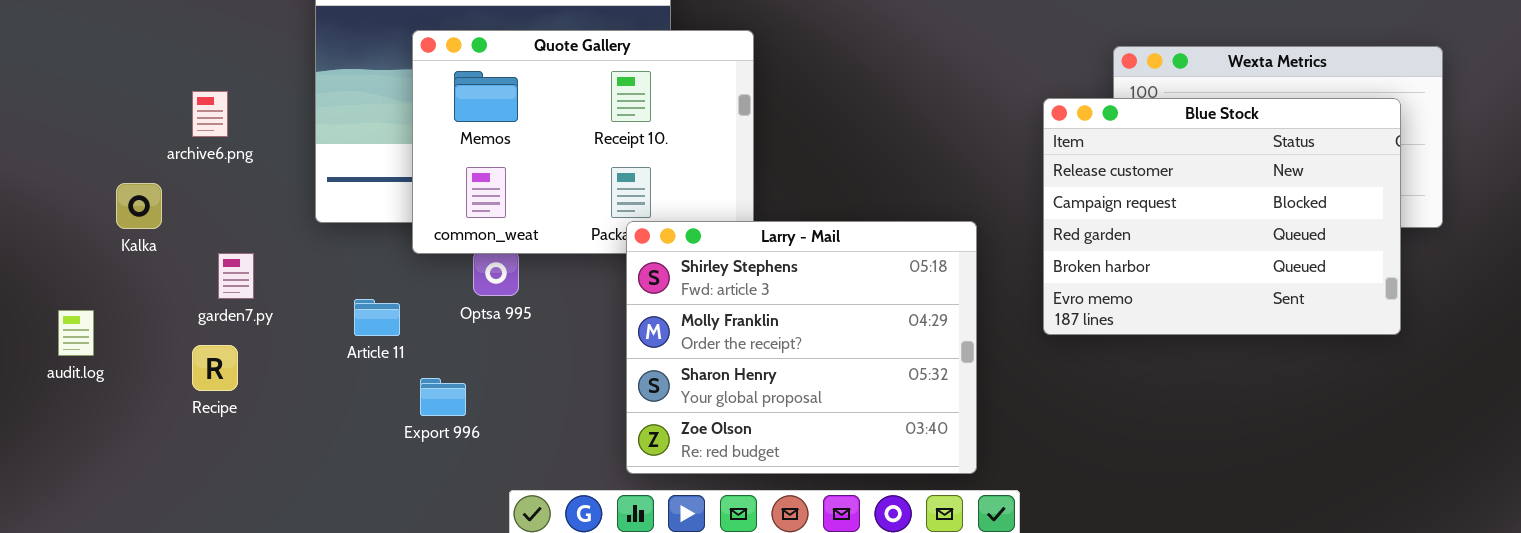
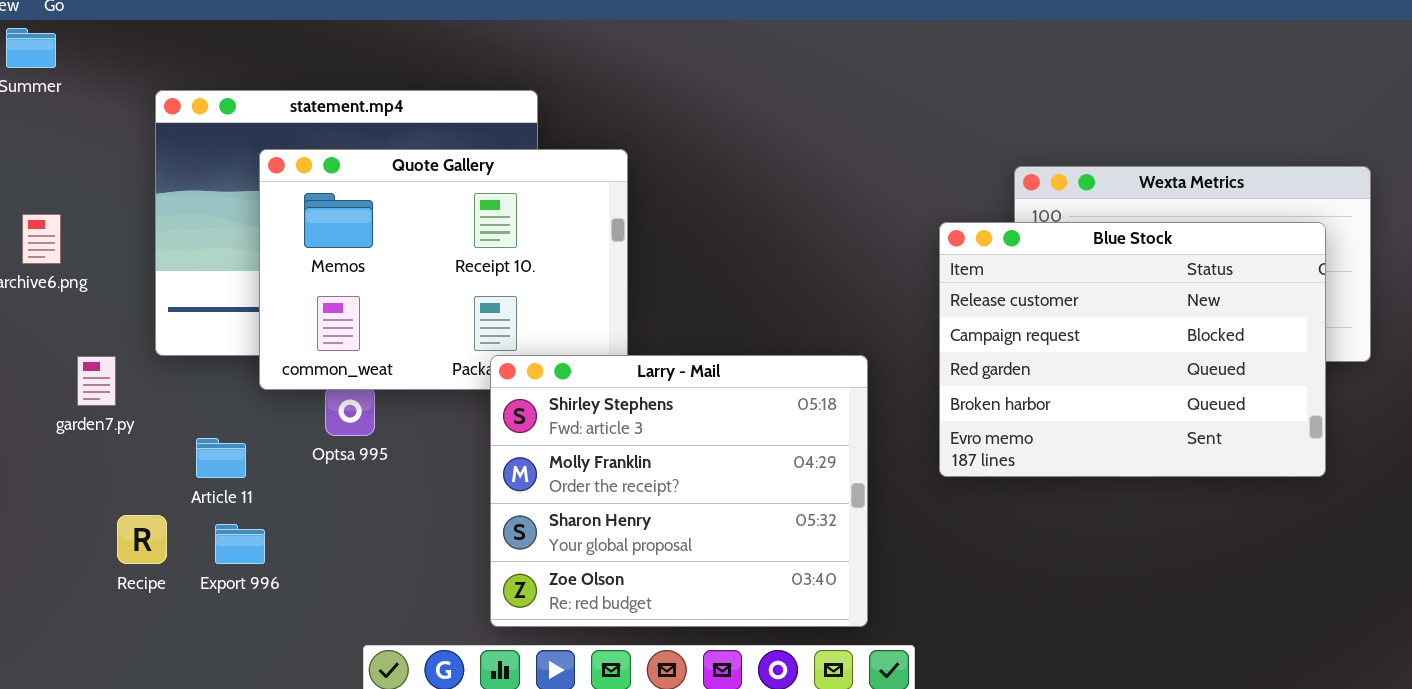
garden7.py: [218,253,254,299] -> [77,356,116,406], moved
Recipe: [192,345,238,391] -> [117,515,167,564], moved
Export 996: [420,378,466,416] -> [215,524,265,564], moved

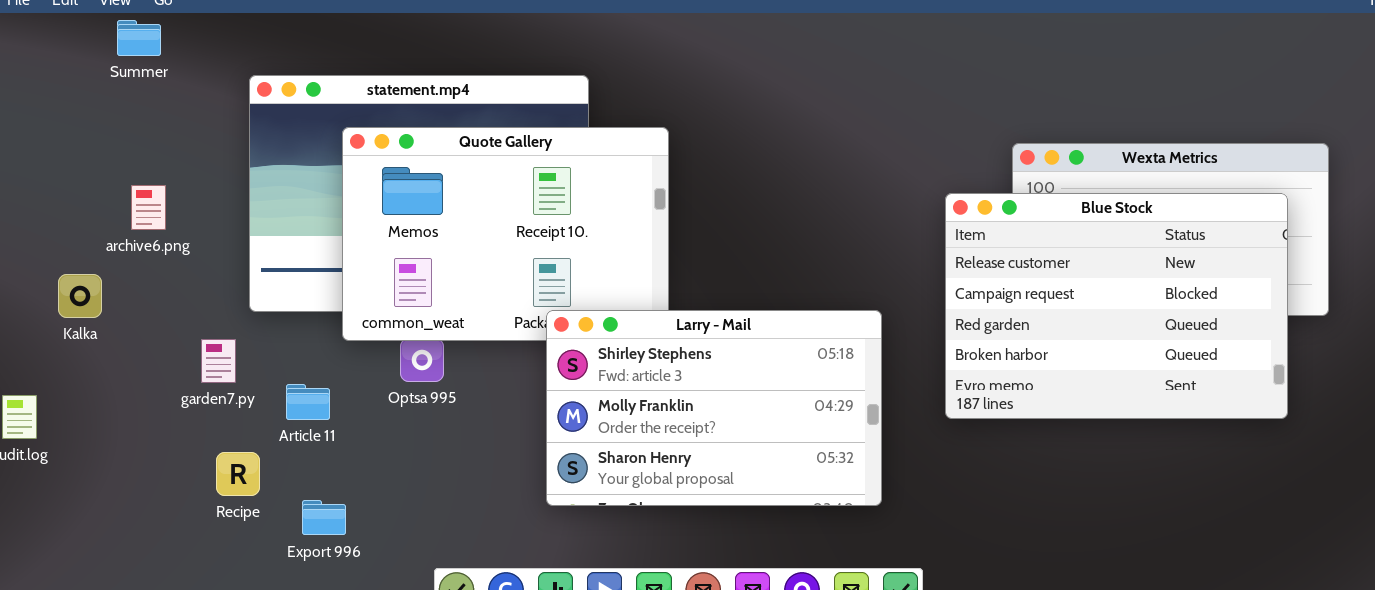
Larry - Mail: [490,355,868,627] -> [546,310,882,506], resized
garden7.py: [77,356,116,406] -> [201,339,236,383], moved
Export 996: [215,524,265,564] -> [302,500,346,535], moved

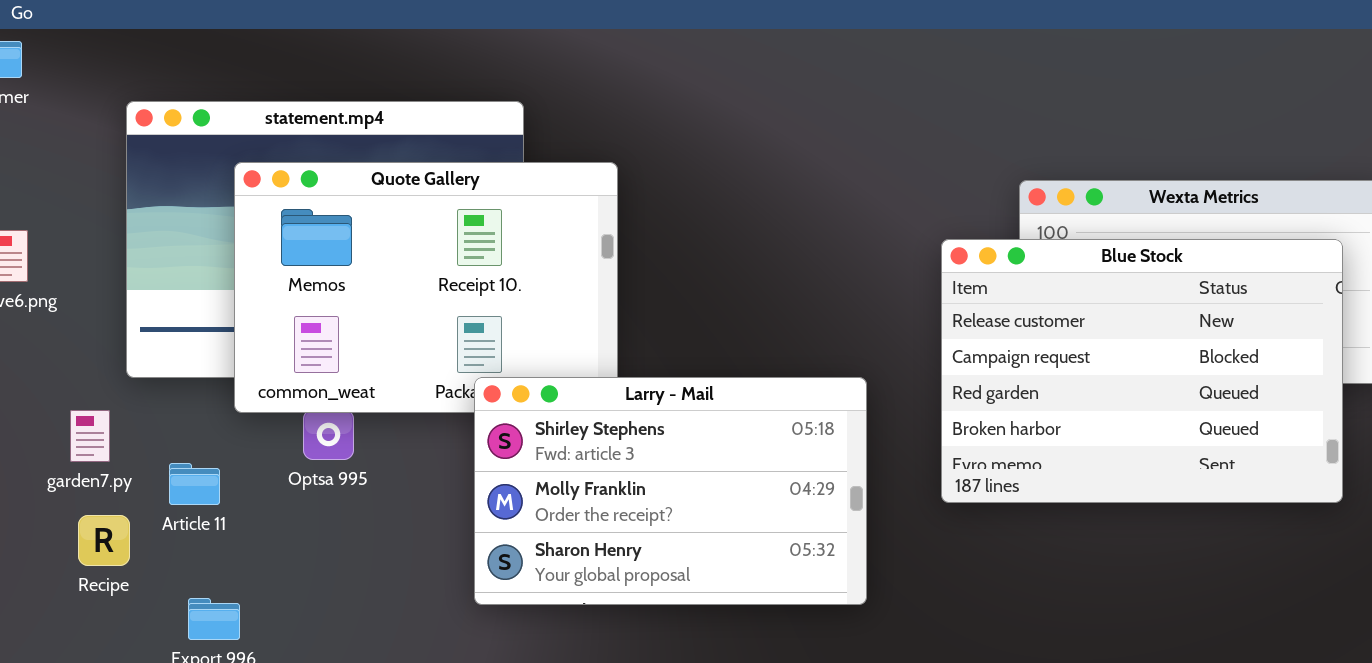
Recipe: [216,452,260,496] -> [78,515,130,566], moved

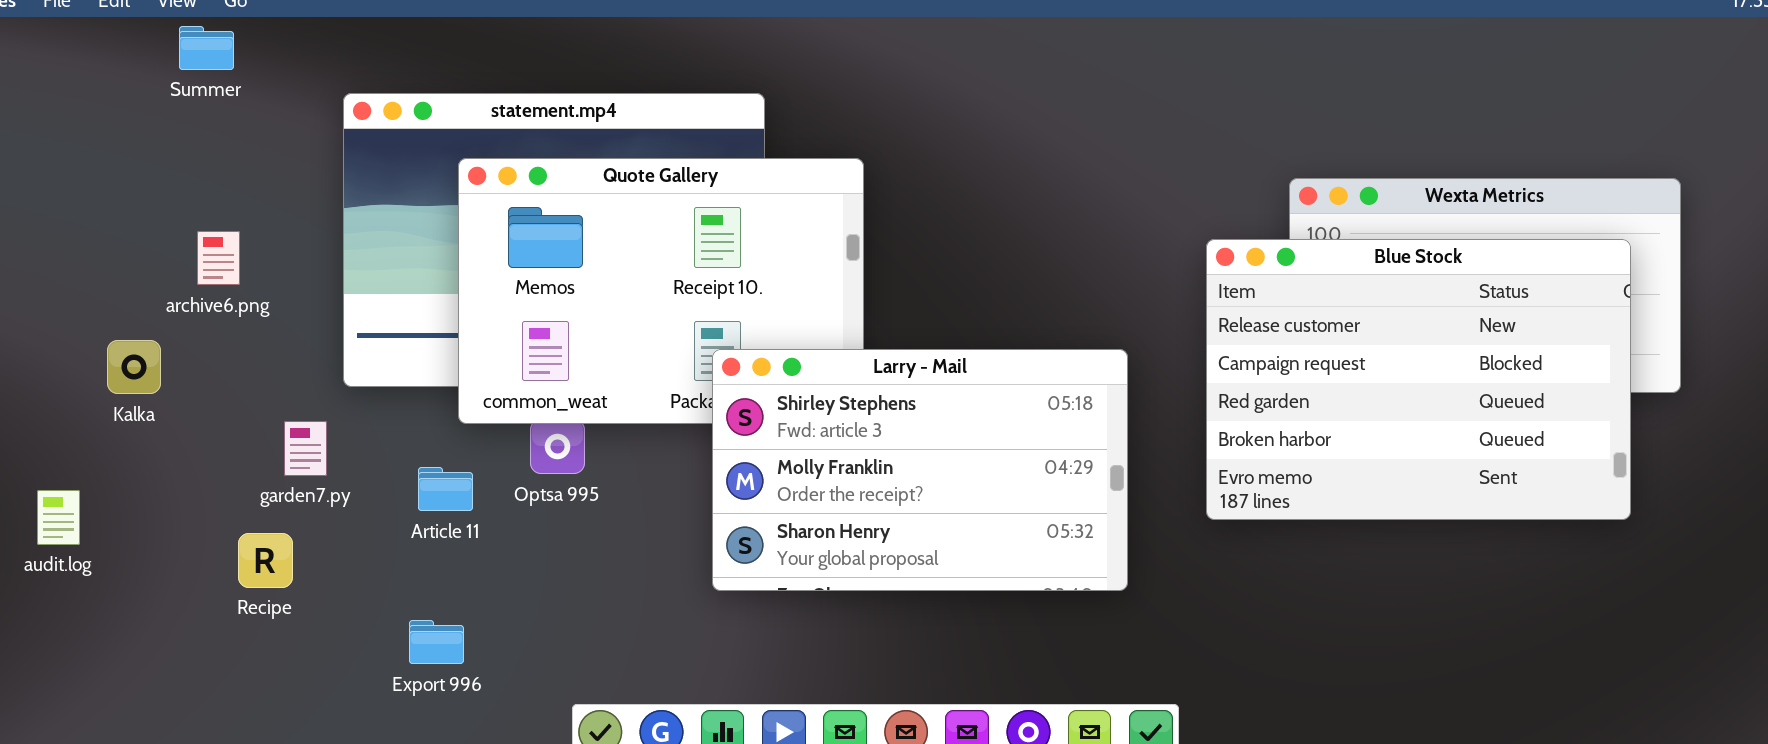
Larry - Mail: [474,377,867,605] -> [712,349,1128,591], moved
Article 11: [169,463,220,505] -> [418,467,473,511], moved
Recipe: [78,515,130,566] -> [238,533,293,588], moved

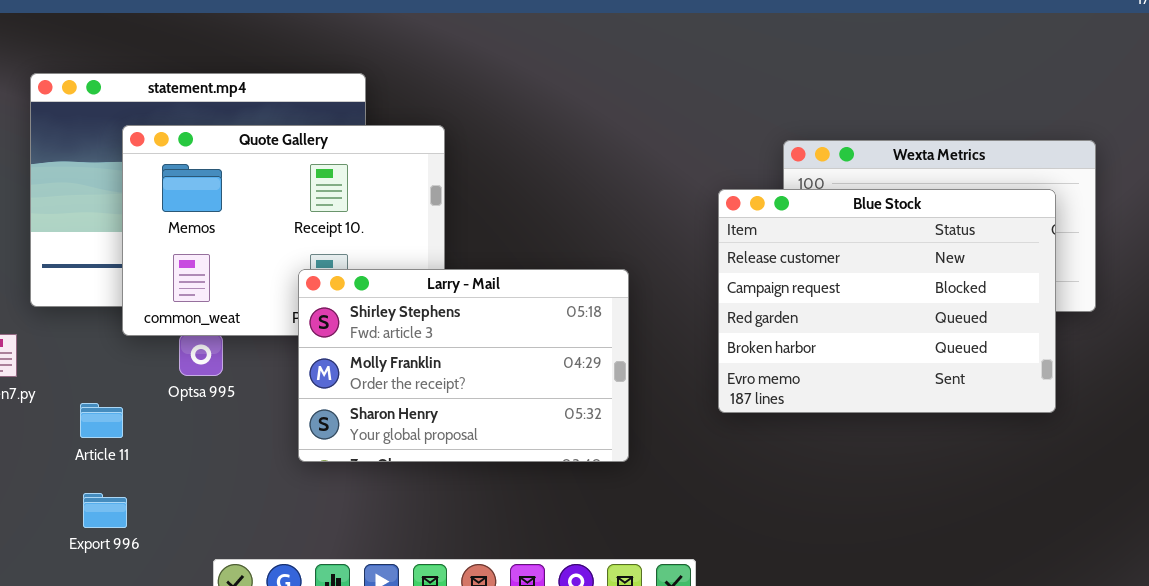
Larry - Mail: [712,349,1128,591] -> [298,269,629,462], moved
Article 11: [418,467,473,511] -> [80,403,123,438], moved

